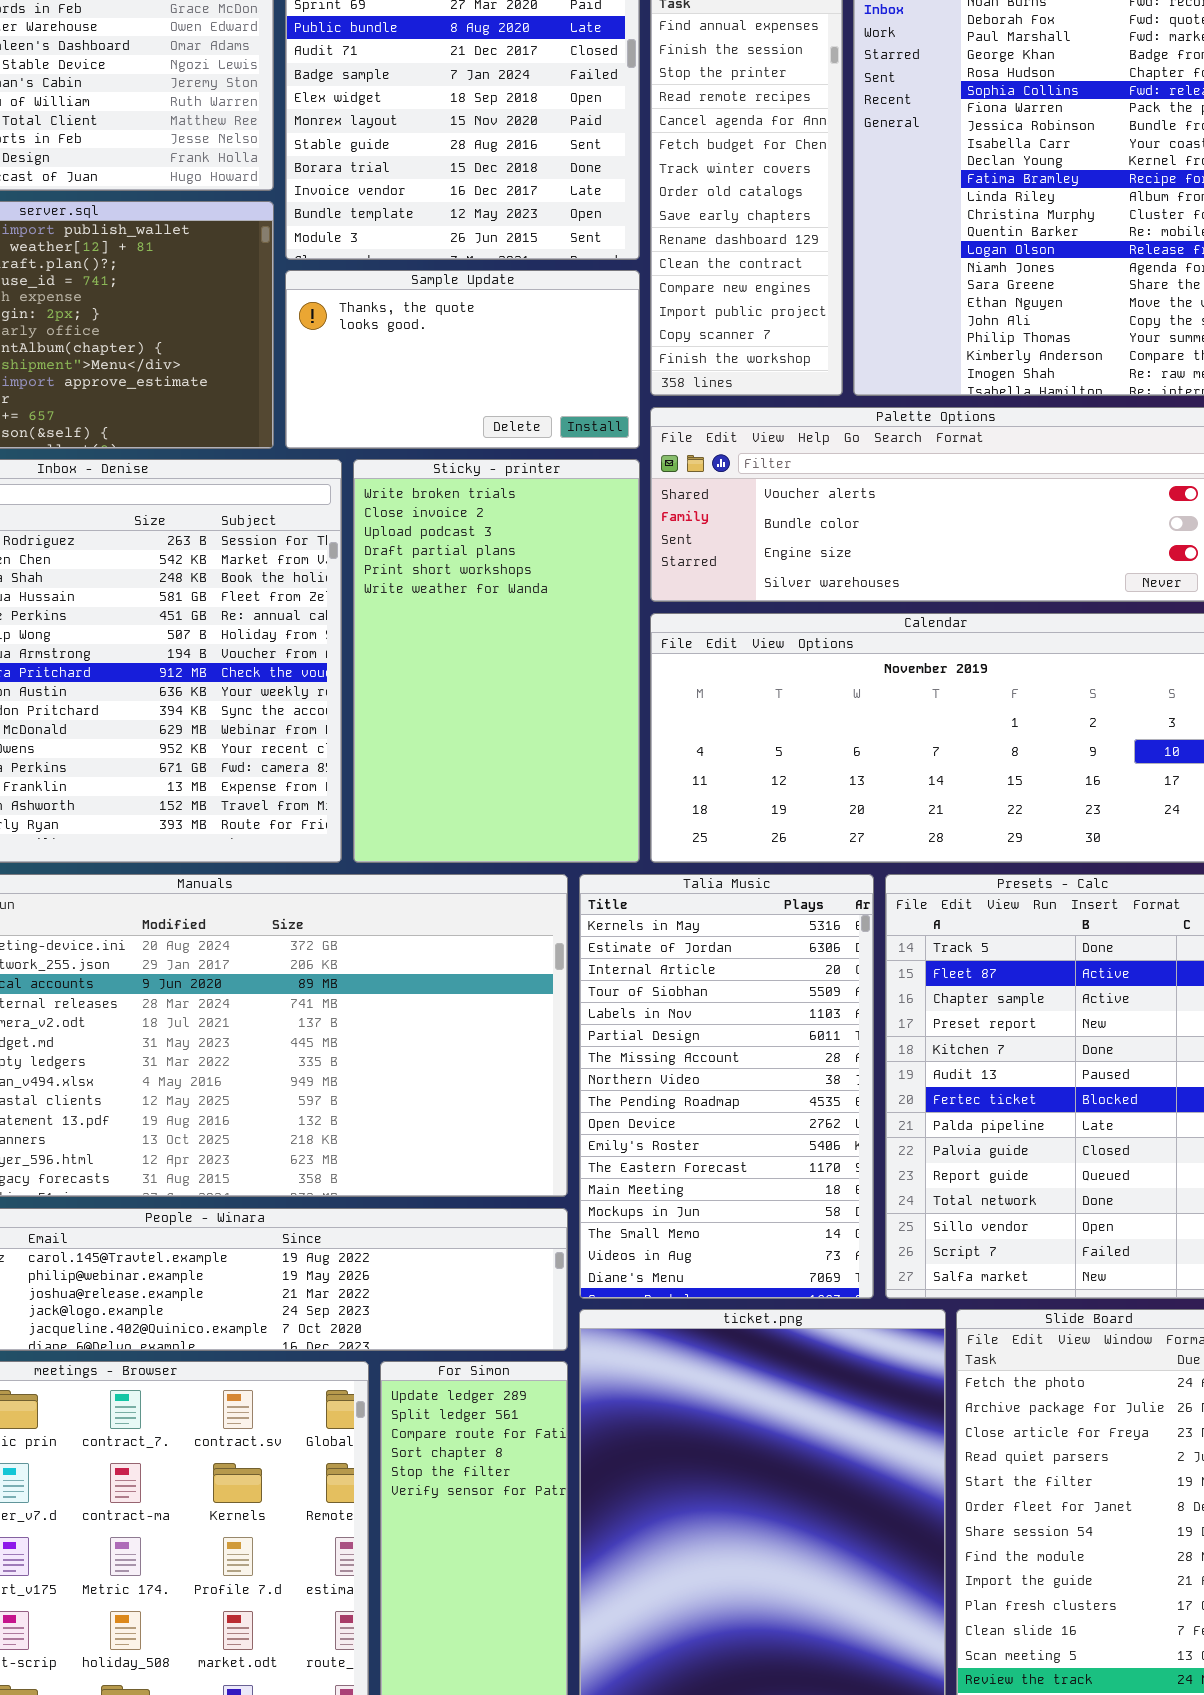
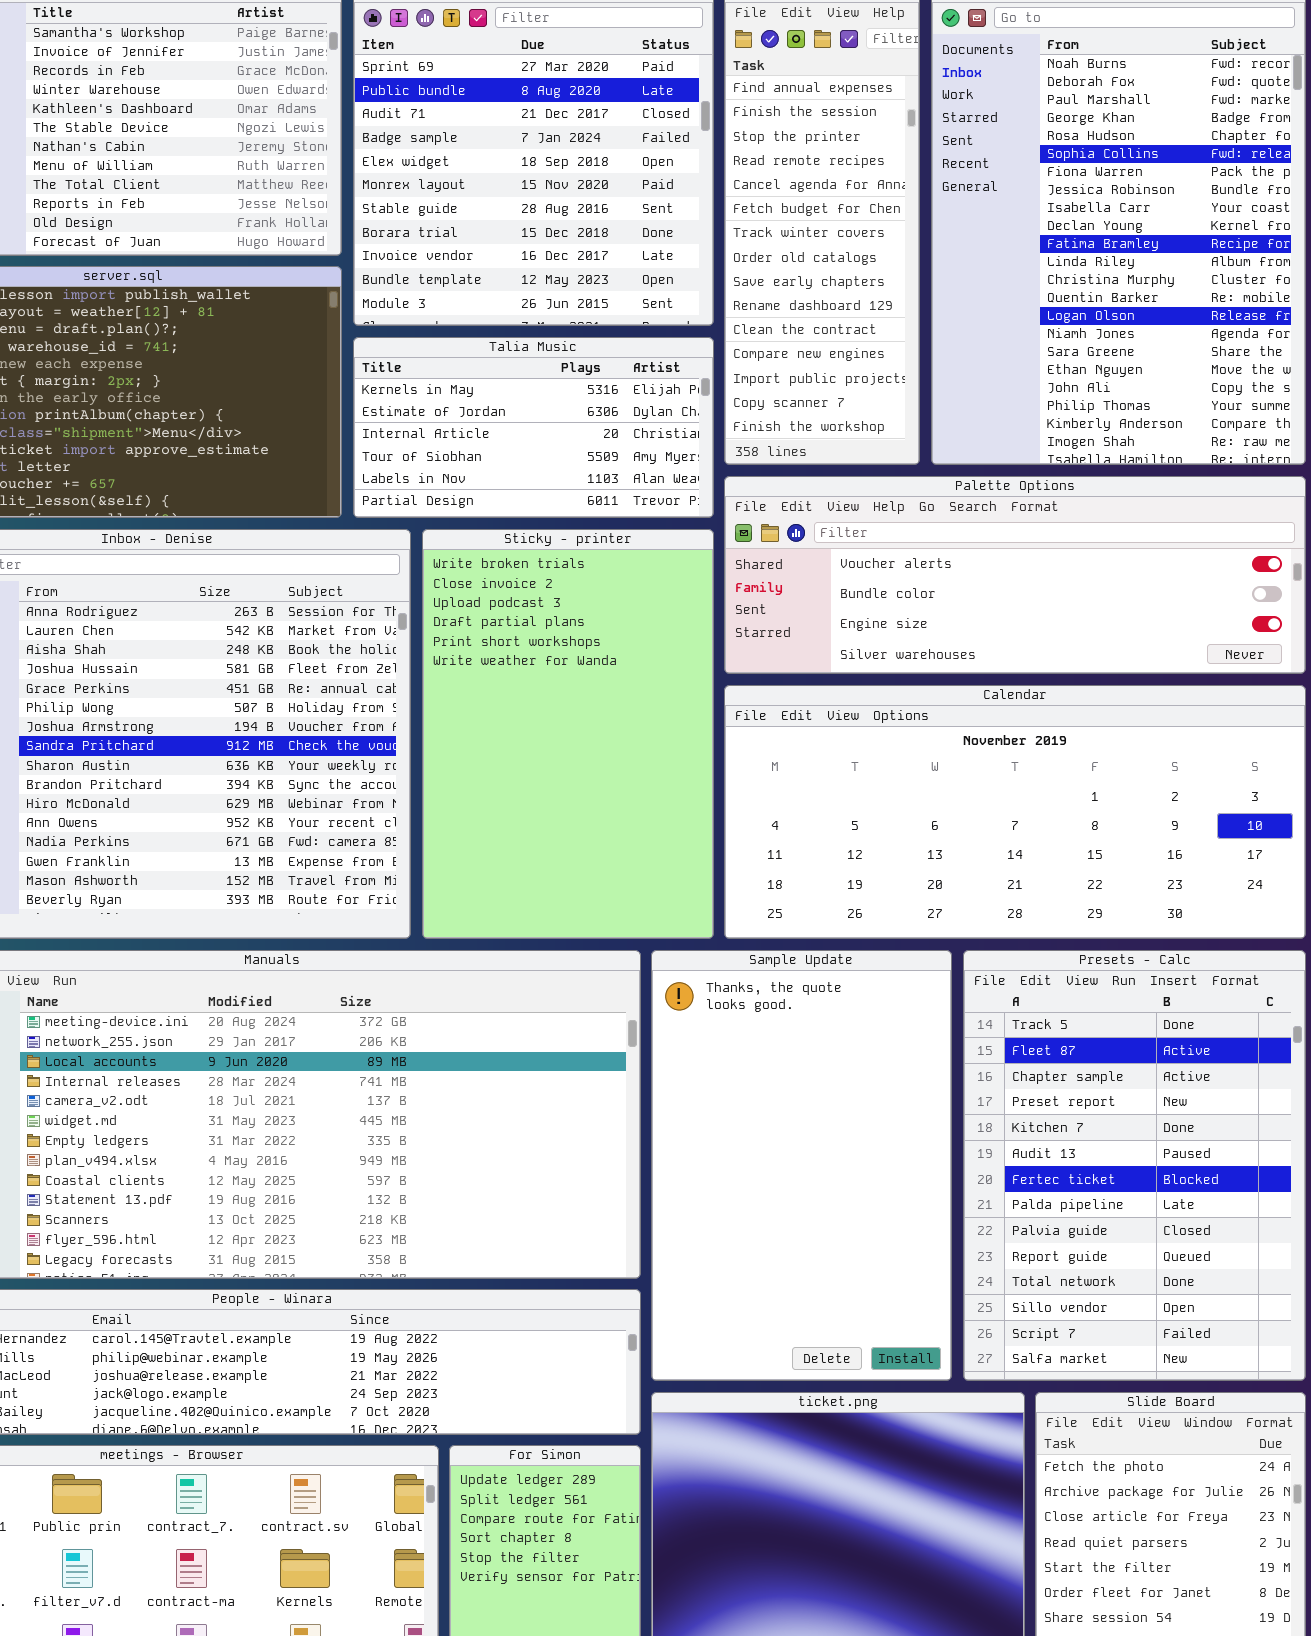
Sample Update: [285,270,640,449] -> [651,950,952,1381], moved, resized
Talia Music: [579,874,874,1299] -> [353,337,714,518], moved, resized

